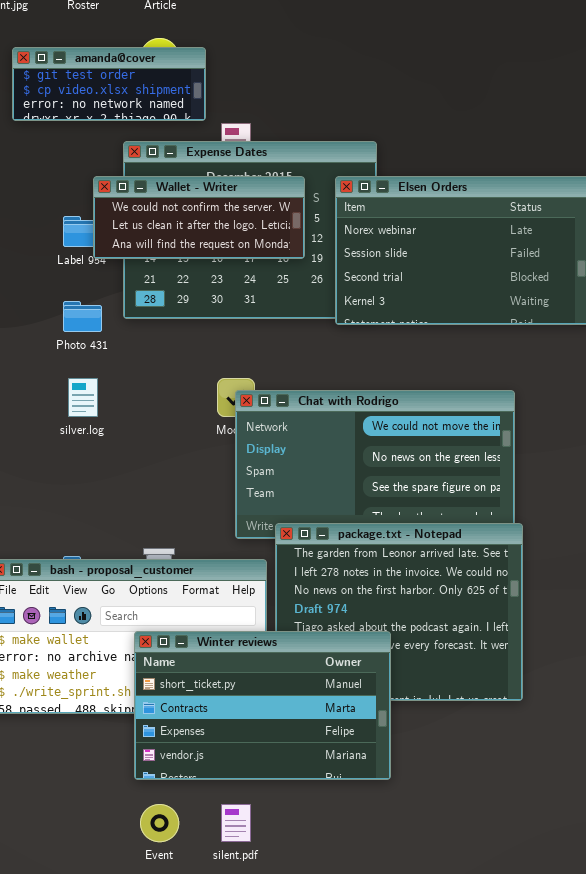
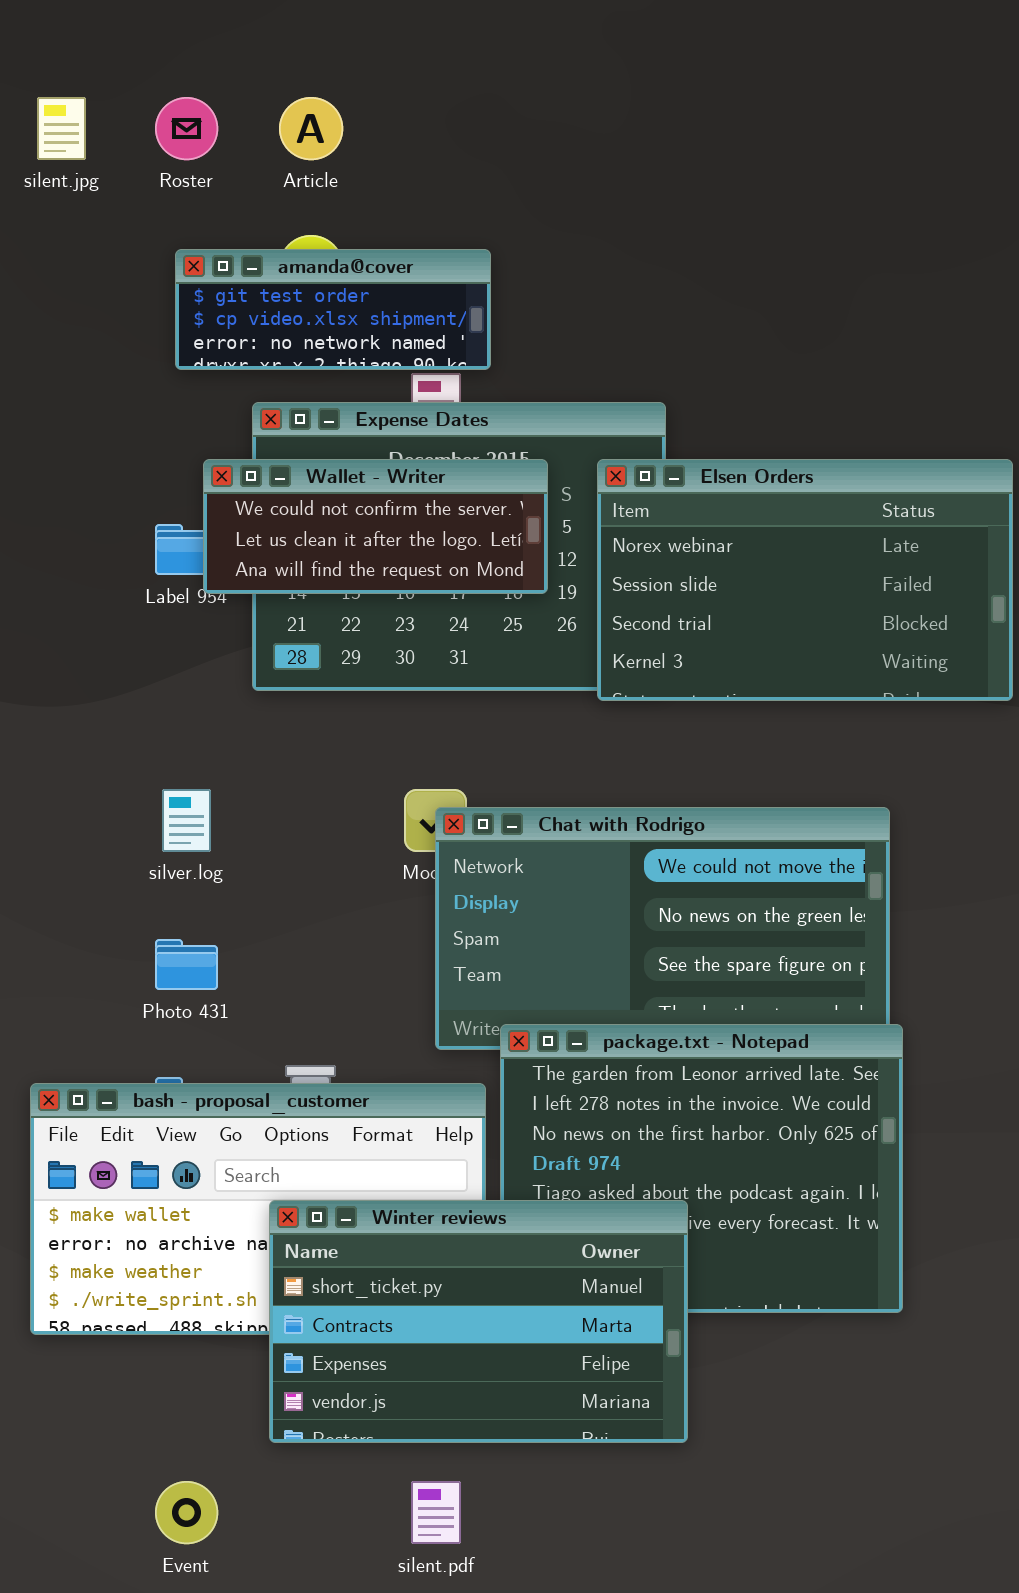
amanda@cover: [12,47,206,121] -> [175,249,491,370], moved
Photo 431: [63,301,102,332] -> [155,939,218,990], moved
Event: [140,804,179,842] -> [155,1481,218,1544], moved

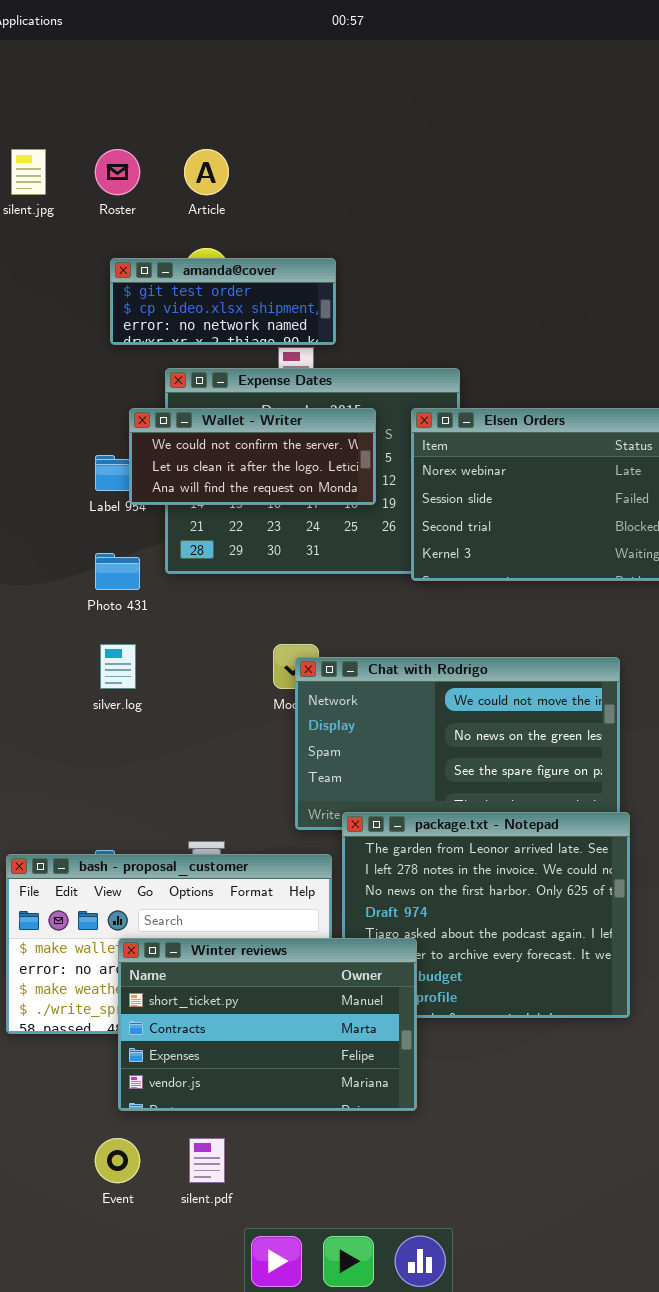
Photo 431: [155,939,218,990] -> [95,553,140,590], moved
Winter reviews: [269,1200,688,1443] -> [118,938,417,1111], moved
silent.pdf: [411,1481,461,1544] -> [189,1138,225,1183], moved

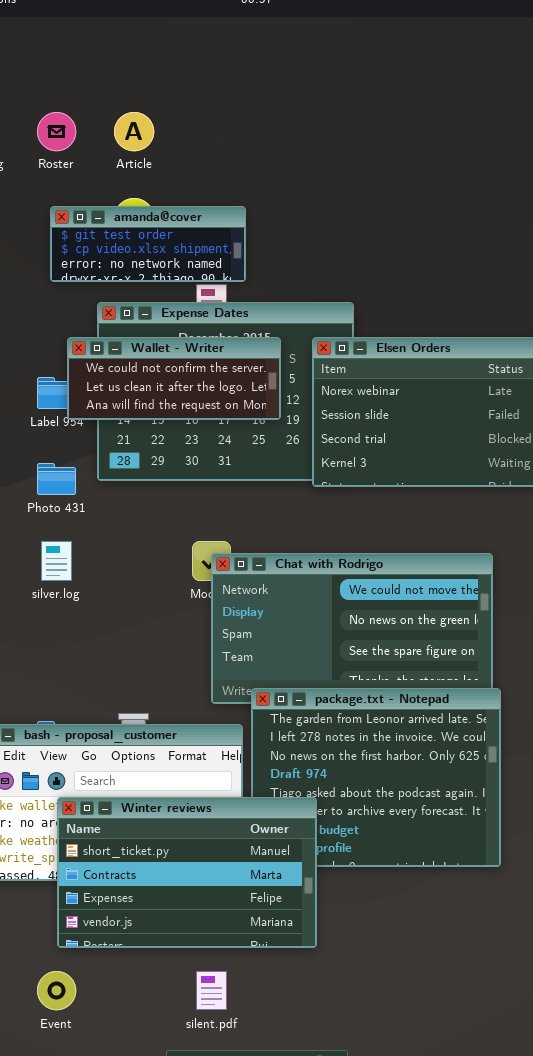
silent.pdf: [189,1138,225,1183] -> [196,971,227,1010], moved

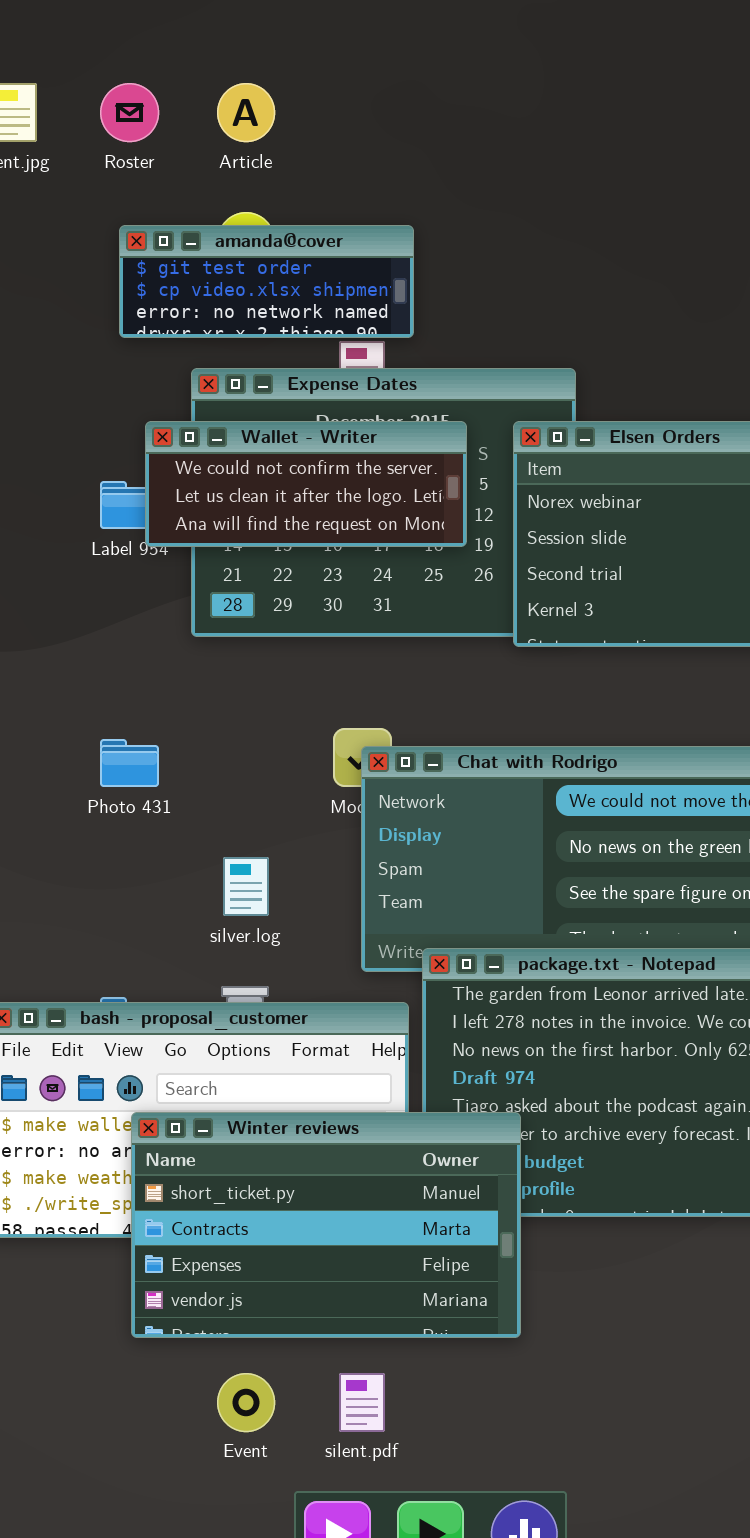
Photo 431: [37,463,76,495] -> [100,739,159,787], moved
silver.log: [41,541,72,581] -> [223,857,269,916], moved
Event: [37,971,76,1010] -> [217,1373,275,1432], moved

